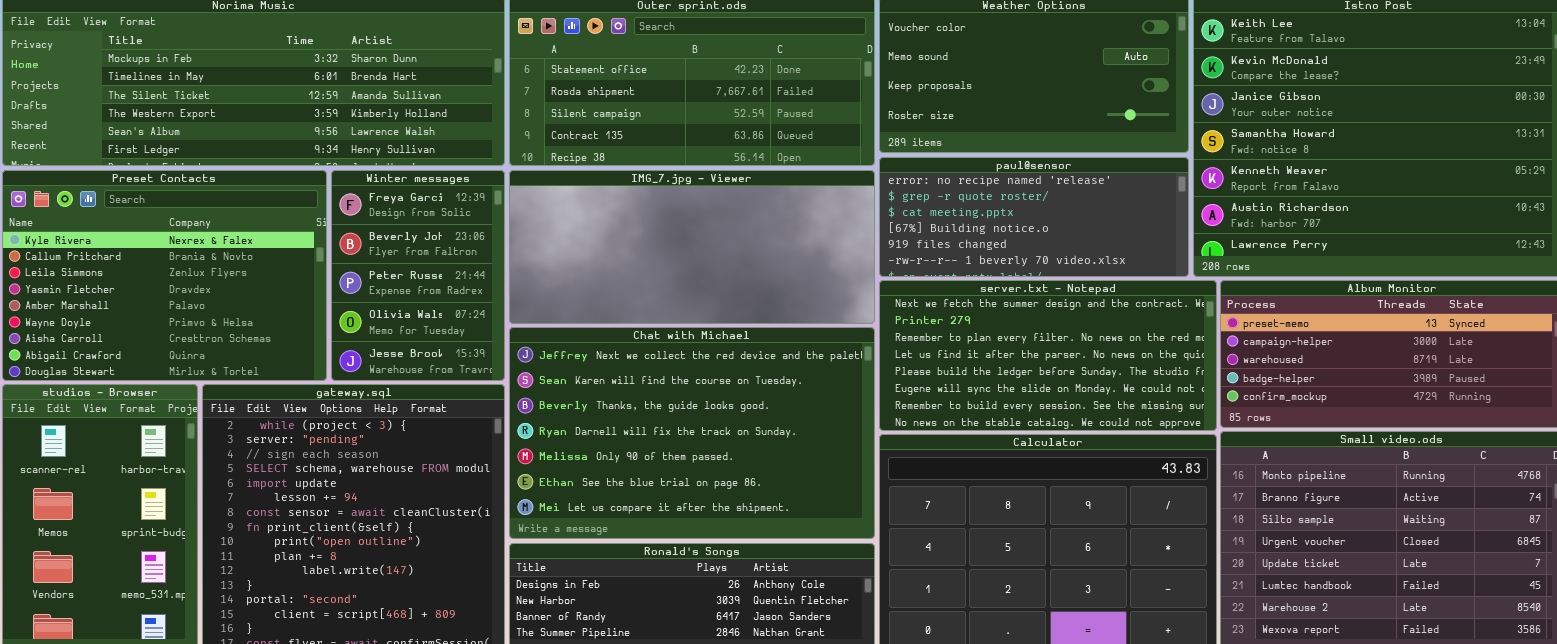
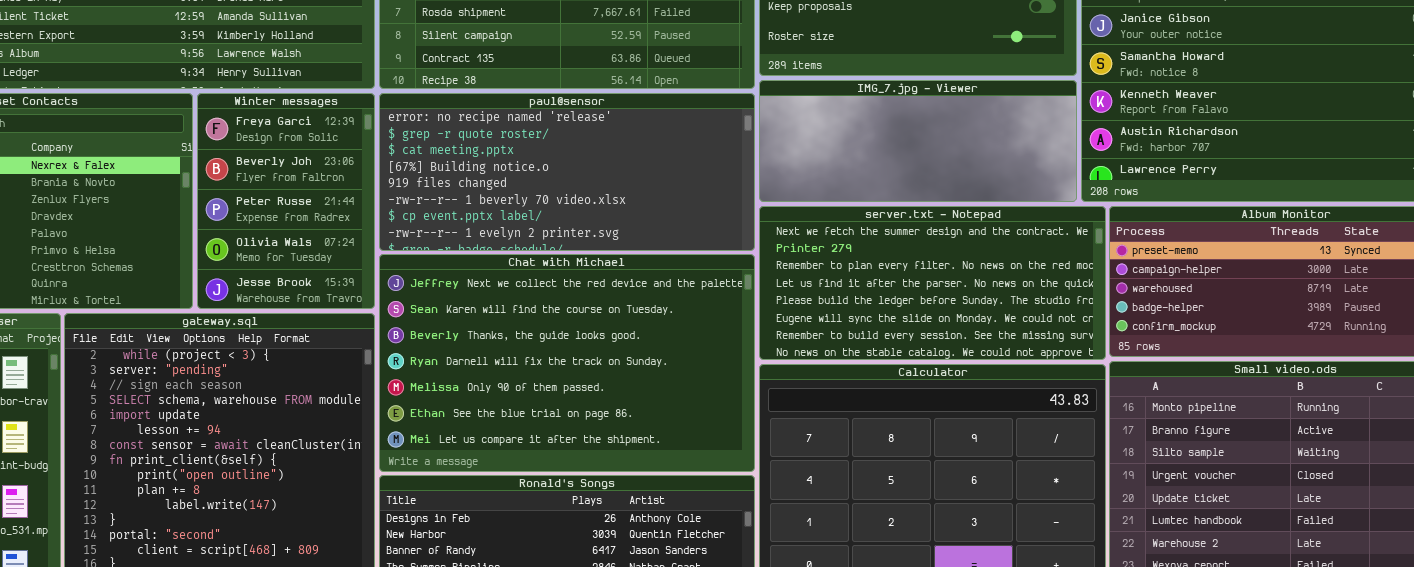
paul@sensor: [879,157,1189,277] -> [379,93,755,251], moved, resized
IMG_7.jpg - Viewer: [509,170,875,324] -> [759,80,1077,202], moved, resized

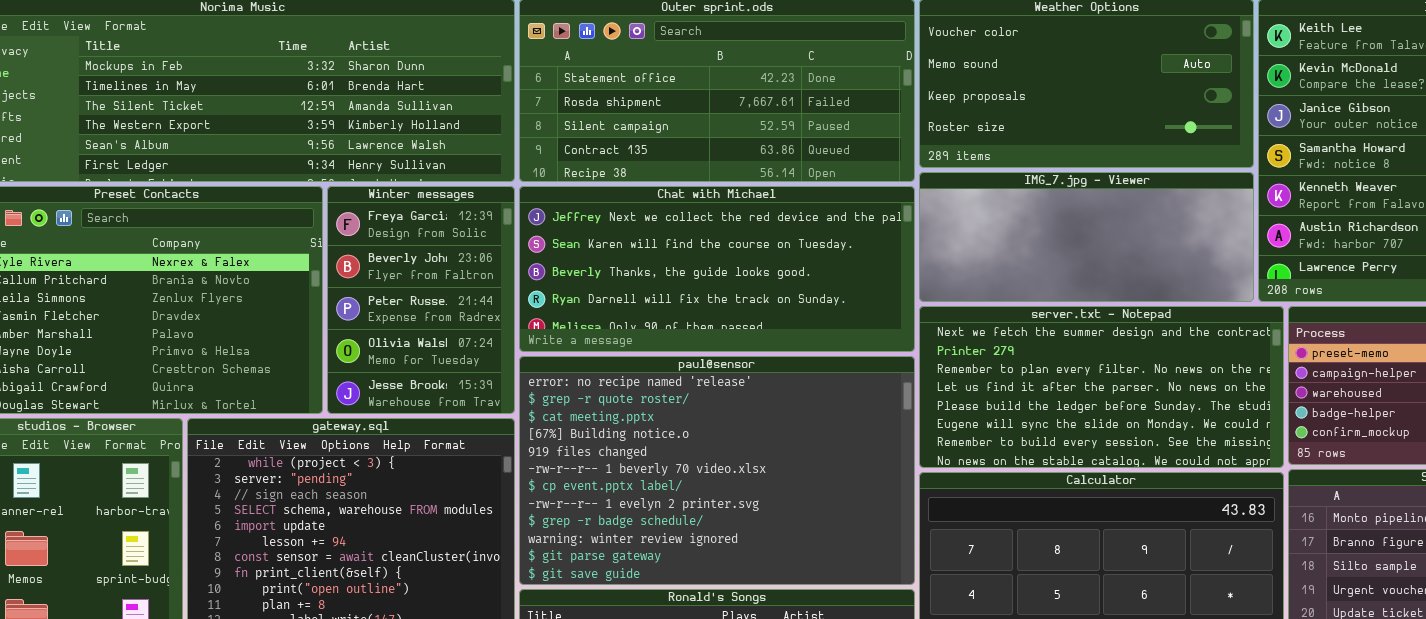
paul@sensor: [379,93,755,251] -> [519,356,915,585], moved, resized
Chat with Michael: [379,254,755,472] -> [519,186,915,352], moved, resized

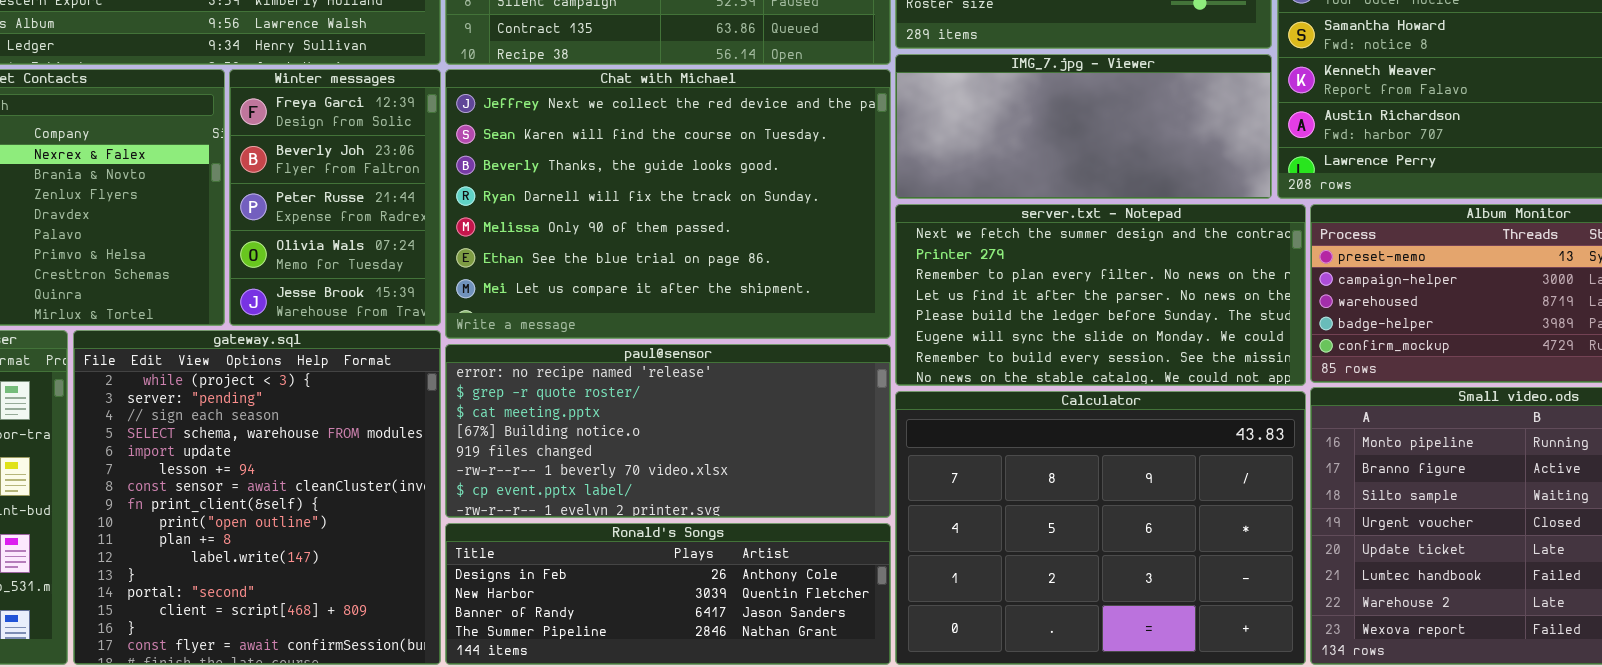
Chat with Michael: [519,186,915,352] -> [445,69,891,339], resized
paul@sensor: [519,356,915,585] -> [445,344,891,518], resized

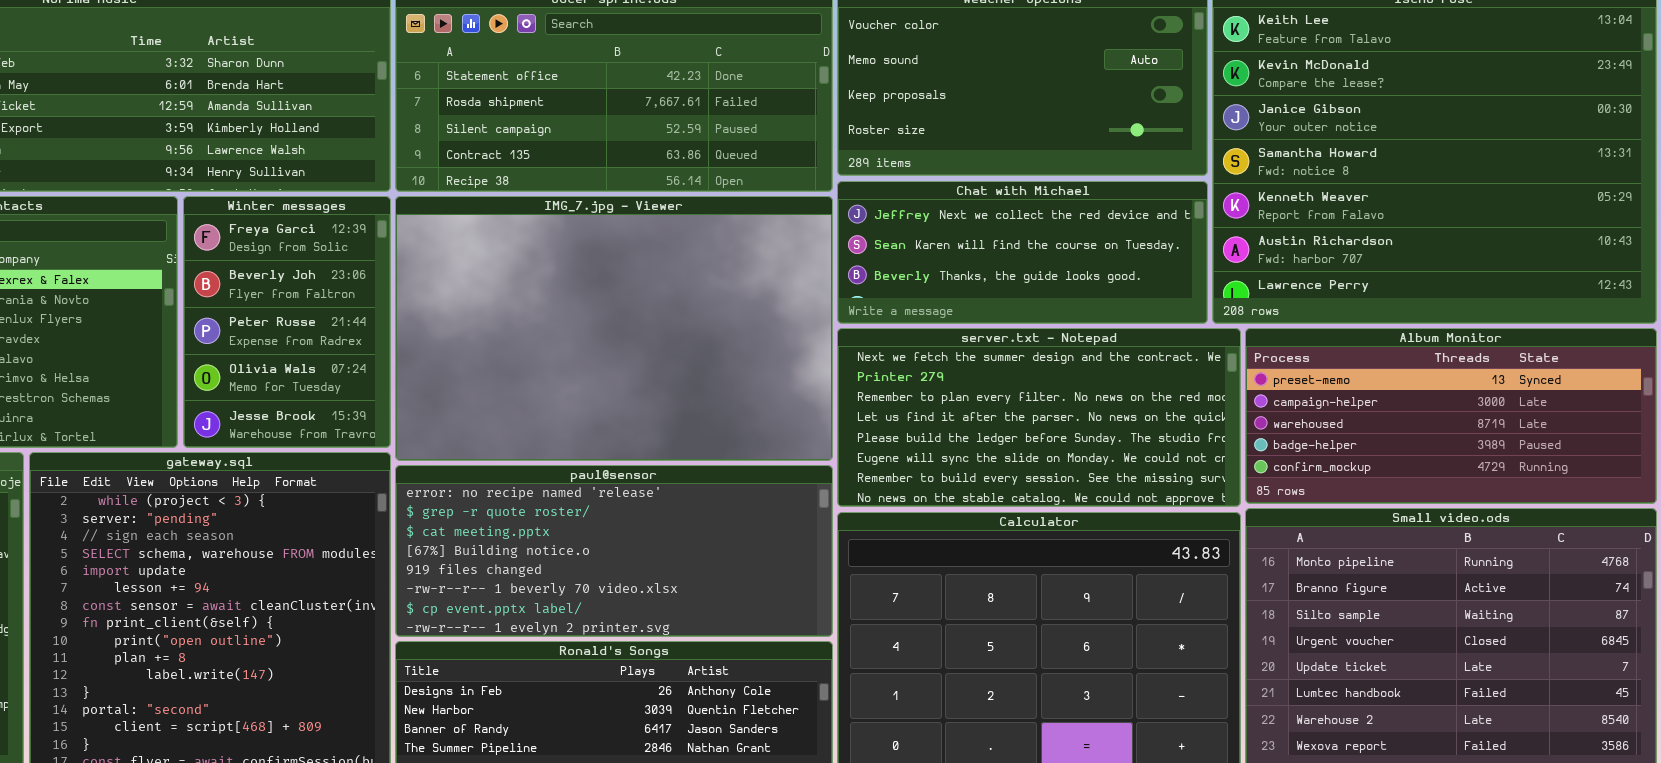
IMG_7.jpg - Viewer: [895,54,1272,199] -> [395,196,833,461], moved, resized
Chat with Michael: [445,69,891,339] -> [837,181,1208,324], moved, resized

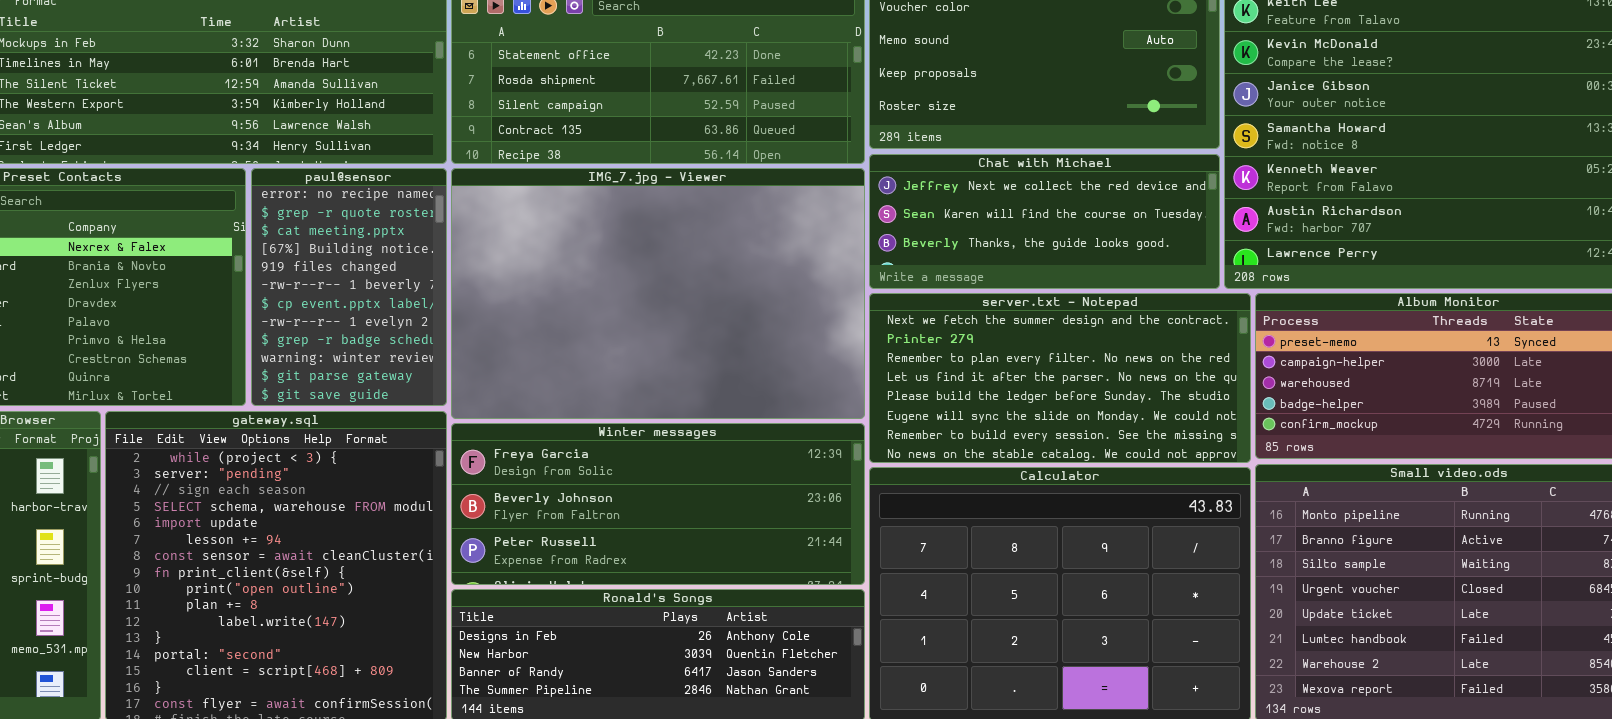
Winter messages: [183,196,391,448] -> [451,423,865,585], moved, resized
paul@sensor: [395,465,833,637] -> [251,168,447,406], moved, resized

